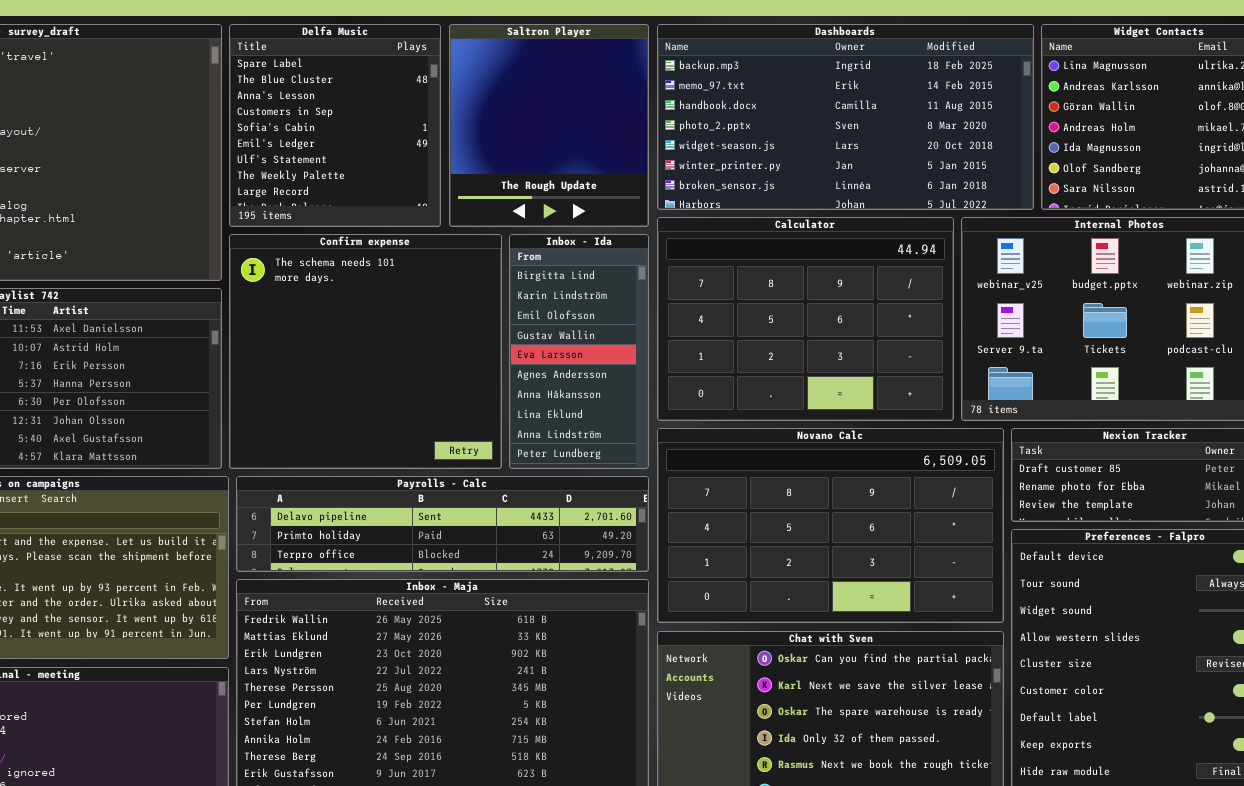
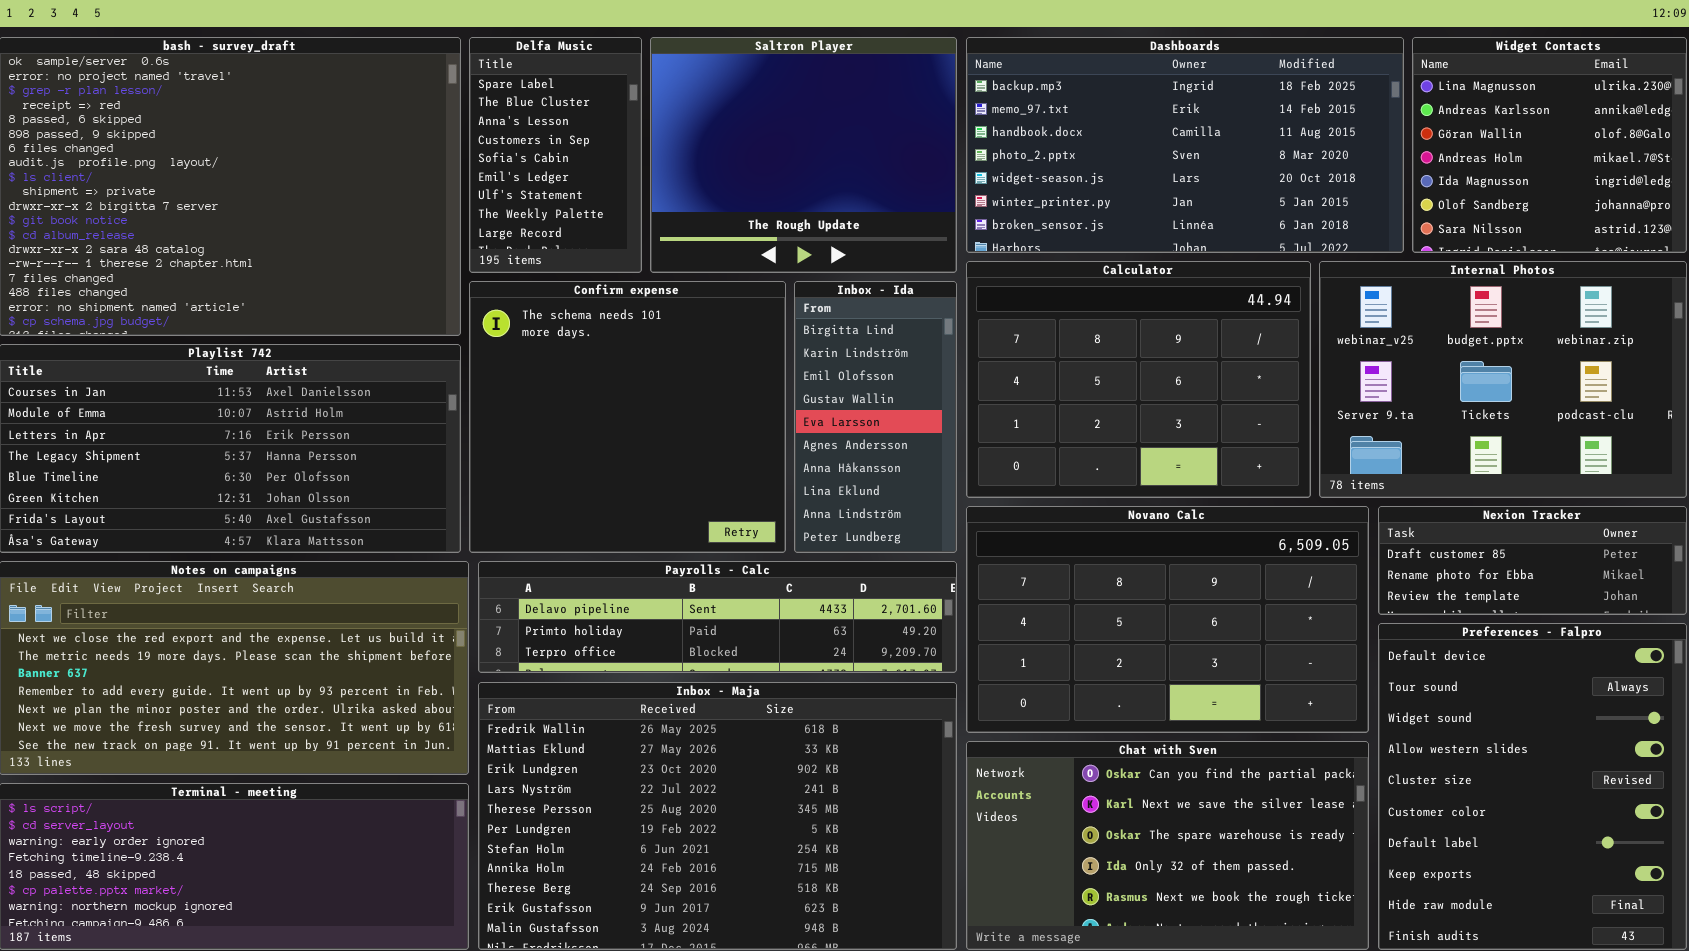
Delfa Music: [229,24,441,227] -> [469,37,642,273], resized
Saltron Player: [449,24,649,227] -> [650,37,957,273], resized

